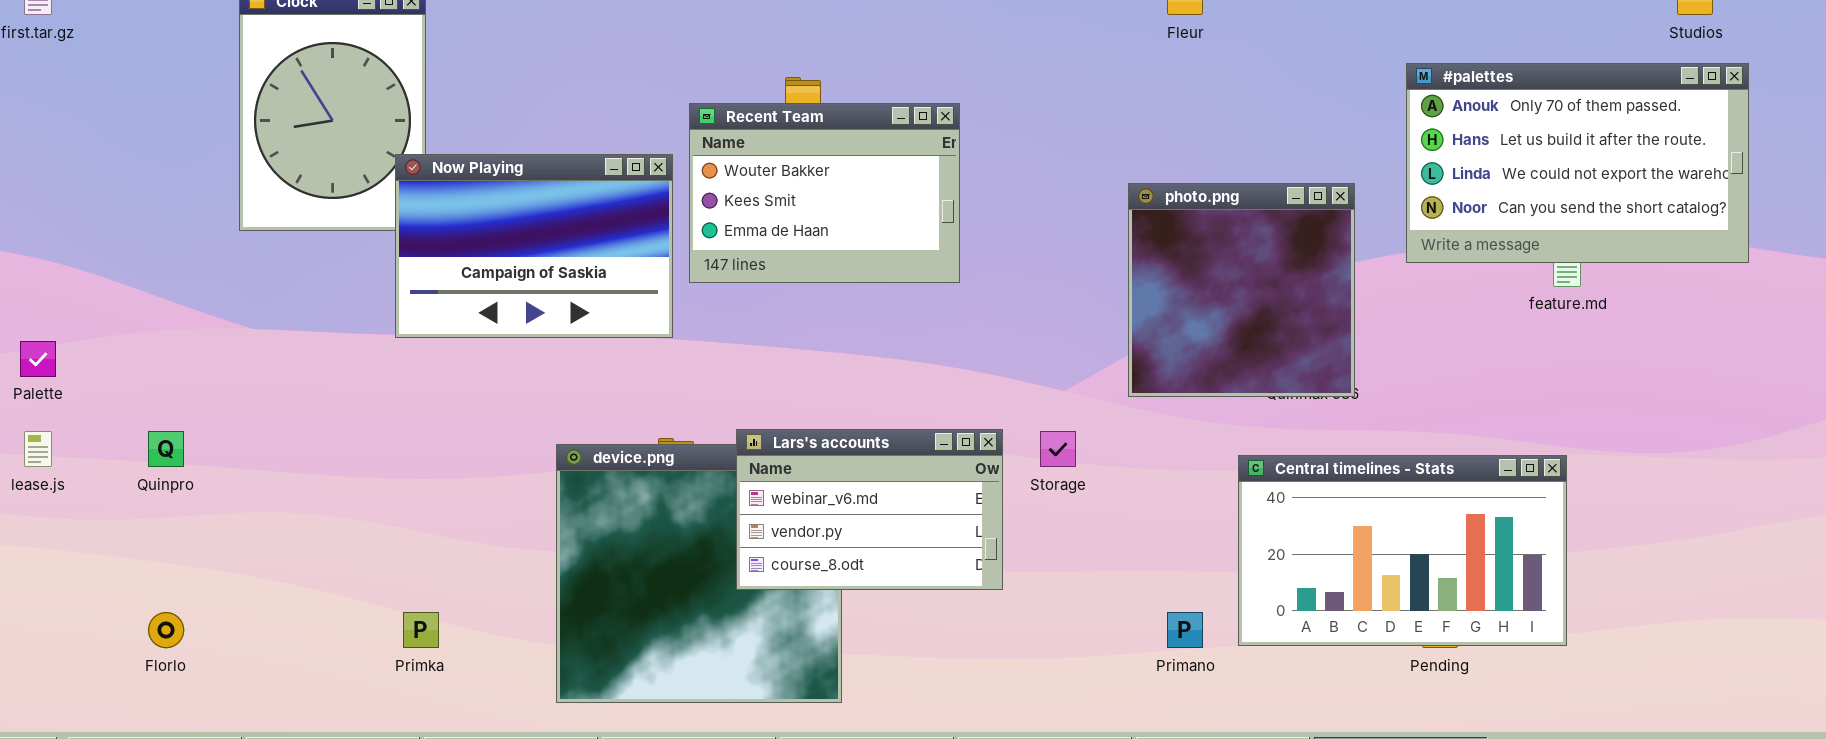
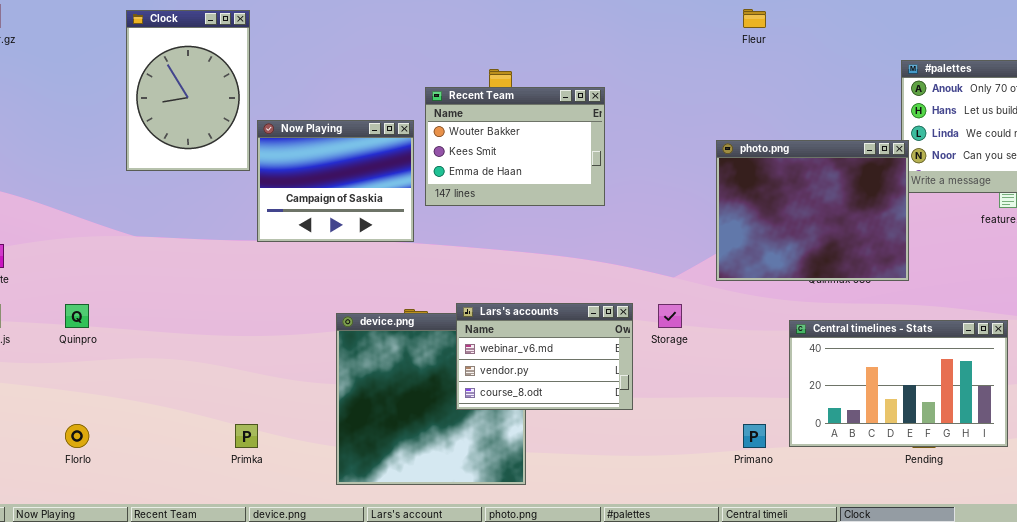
Now Playing: [395,154,673,338] -> [257,120,414,242], resized
photo.png: [1128,183,1355,397] -> [716,140,909,281], resized

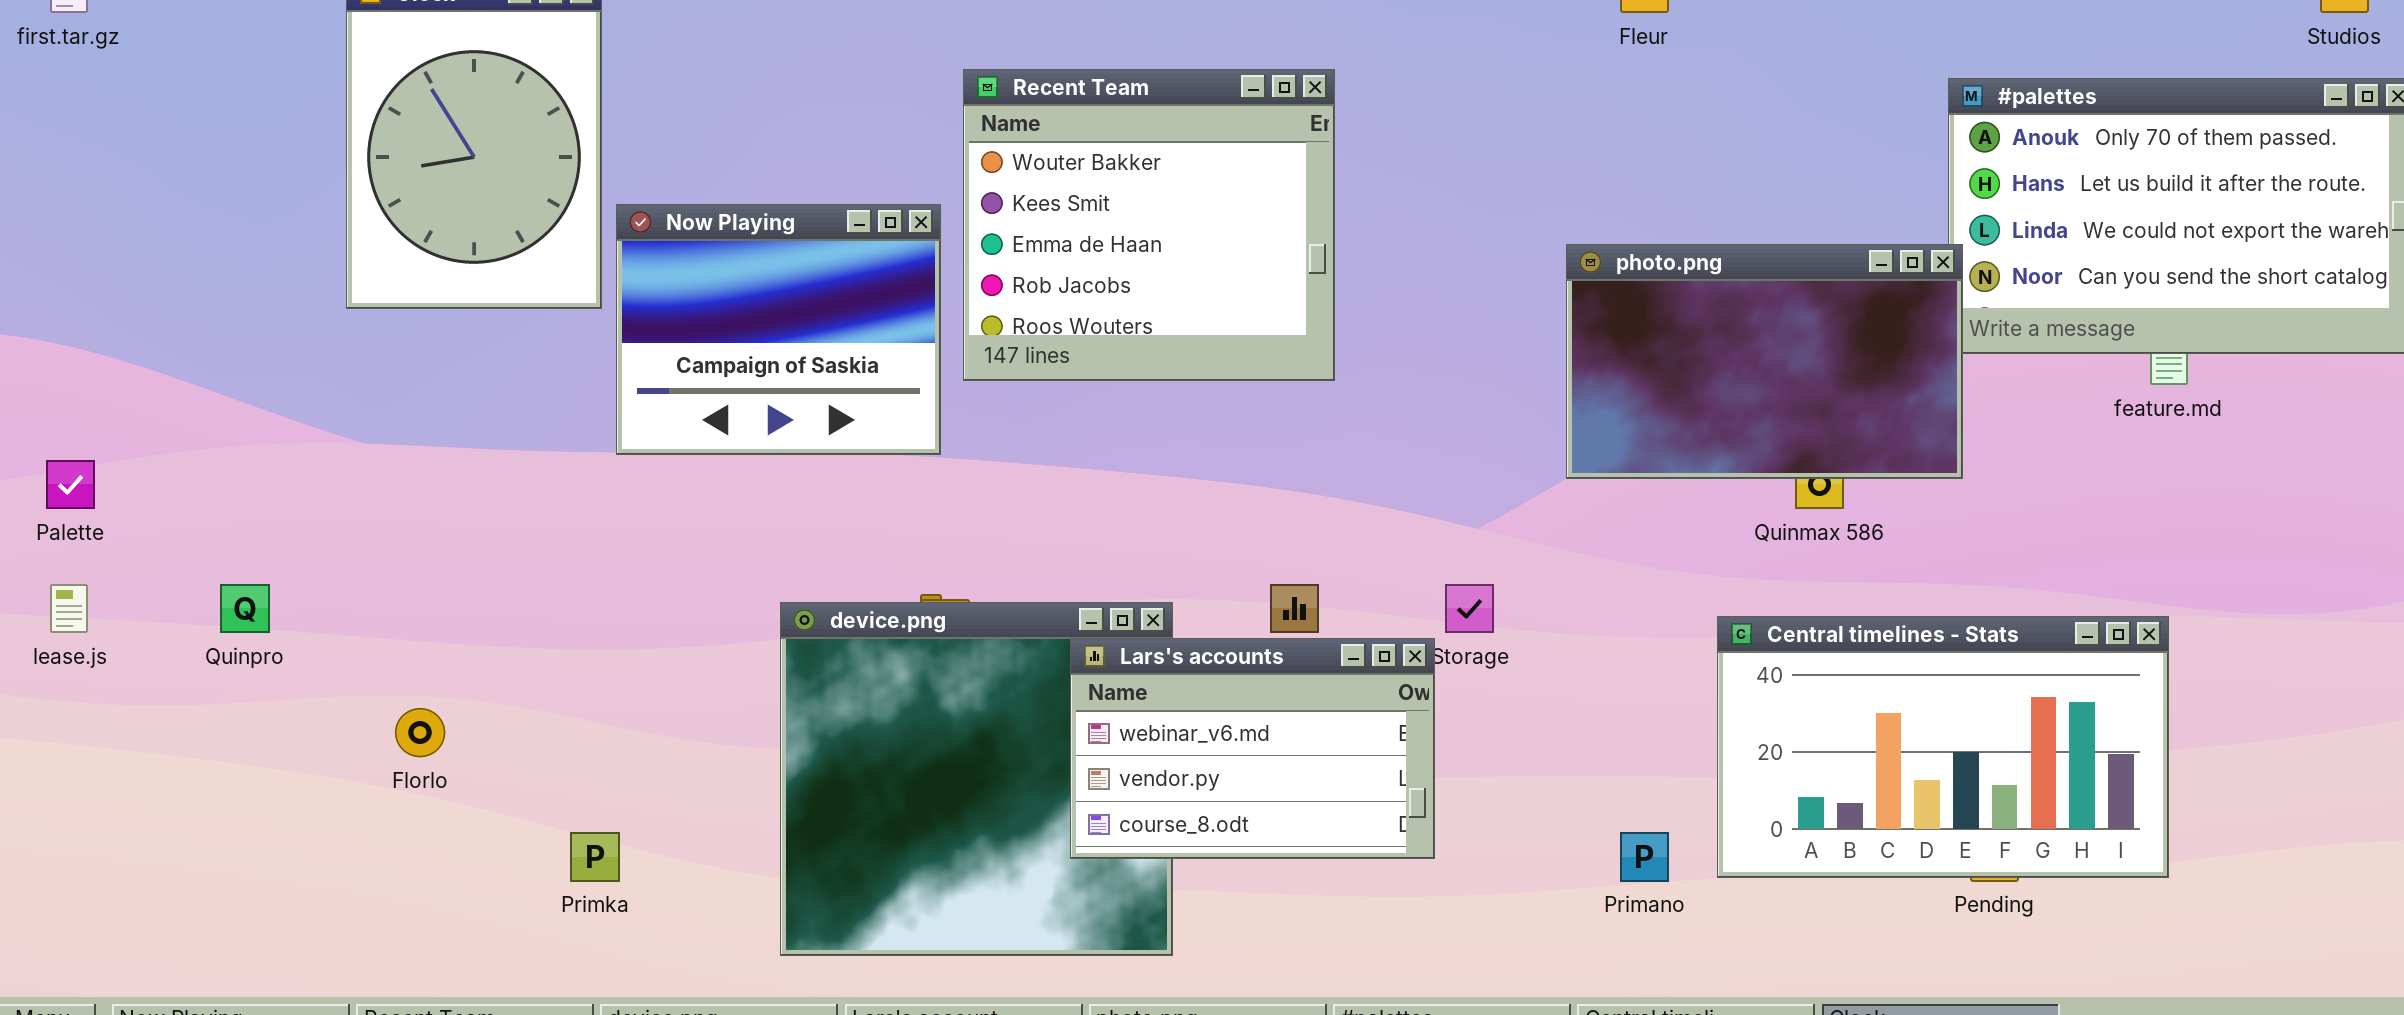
Recent Team: [425,87,605,206] -> [963,69,1335,381], resized
photo.png: [716,140,909,281] -> [1566,244,1963,479], resized
Lars's accounts: [456,303,633,410] -> [1070,638,1435,859], moved
Florlo: [65,424,89,448] -> [395,708,445,757], moved

